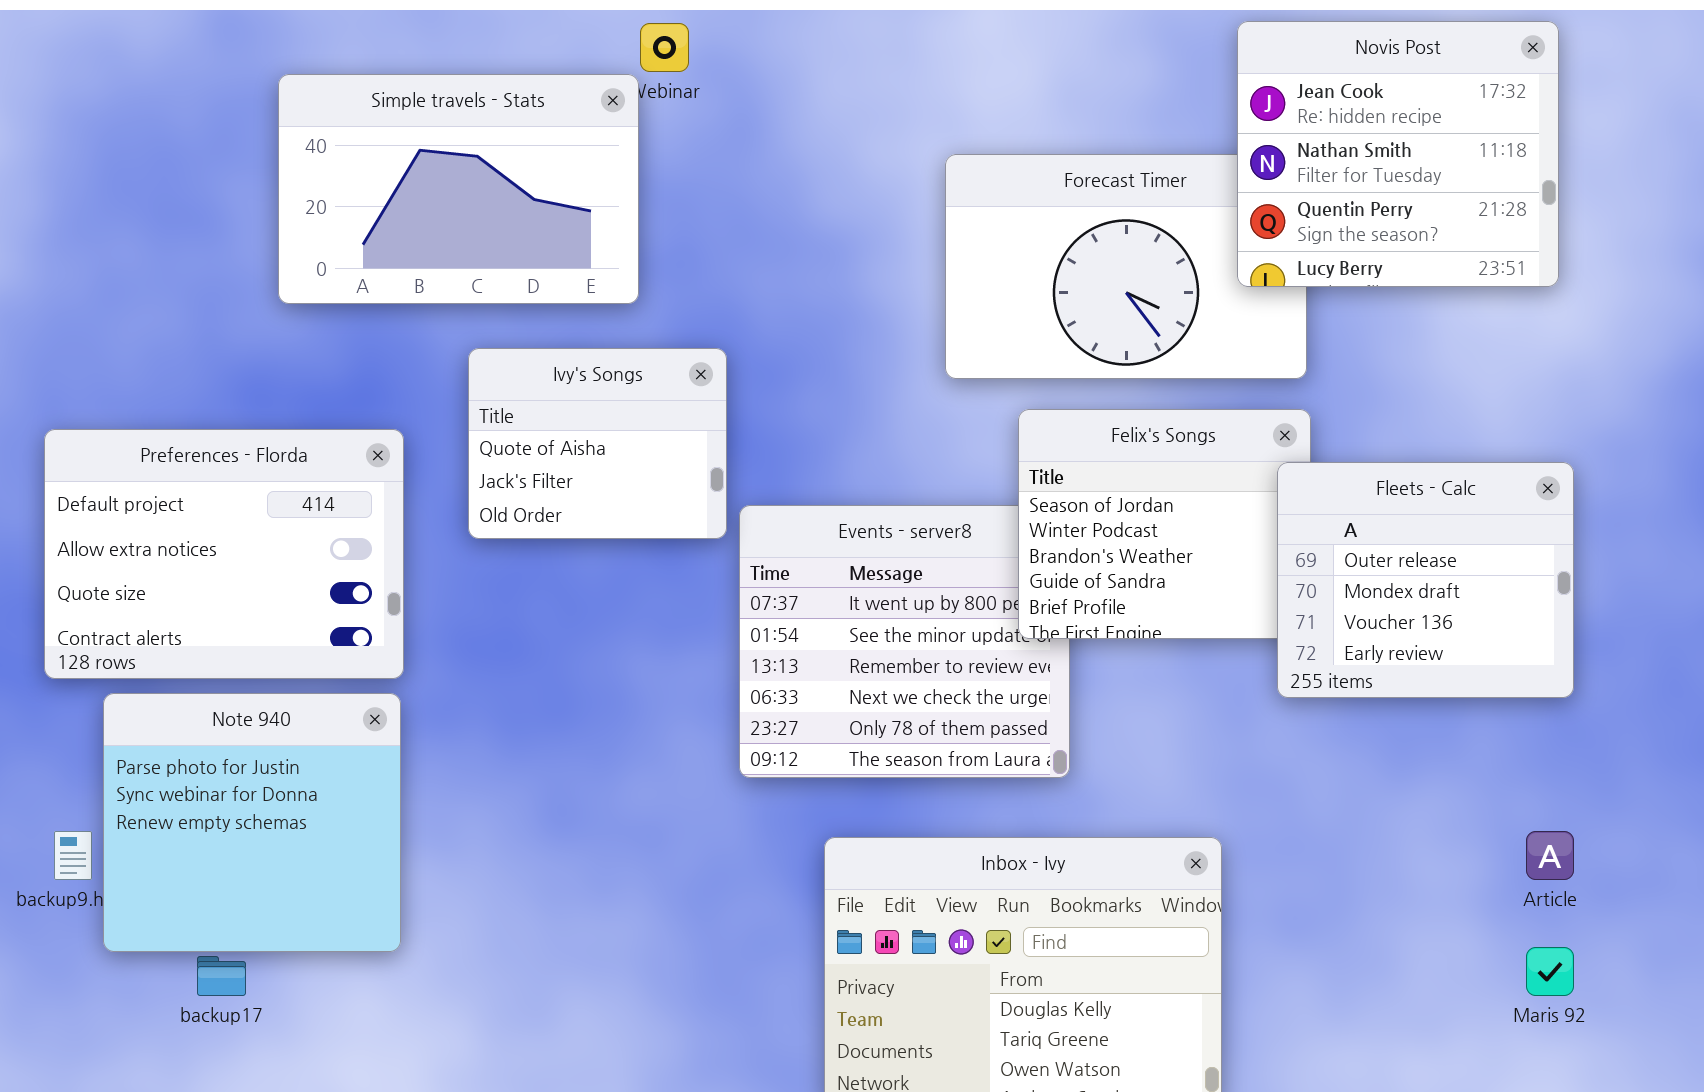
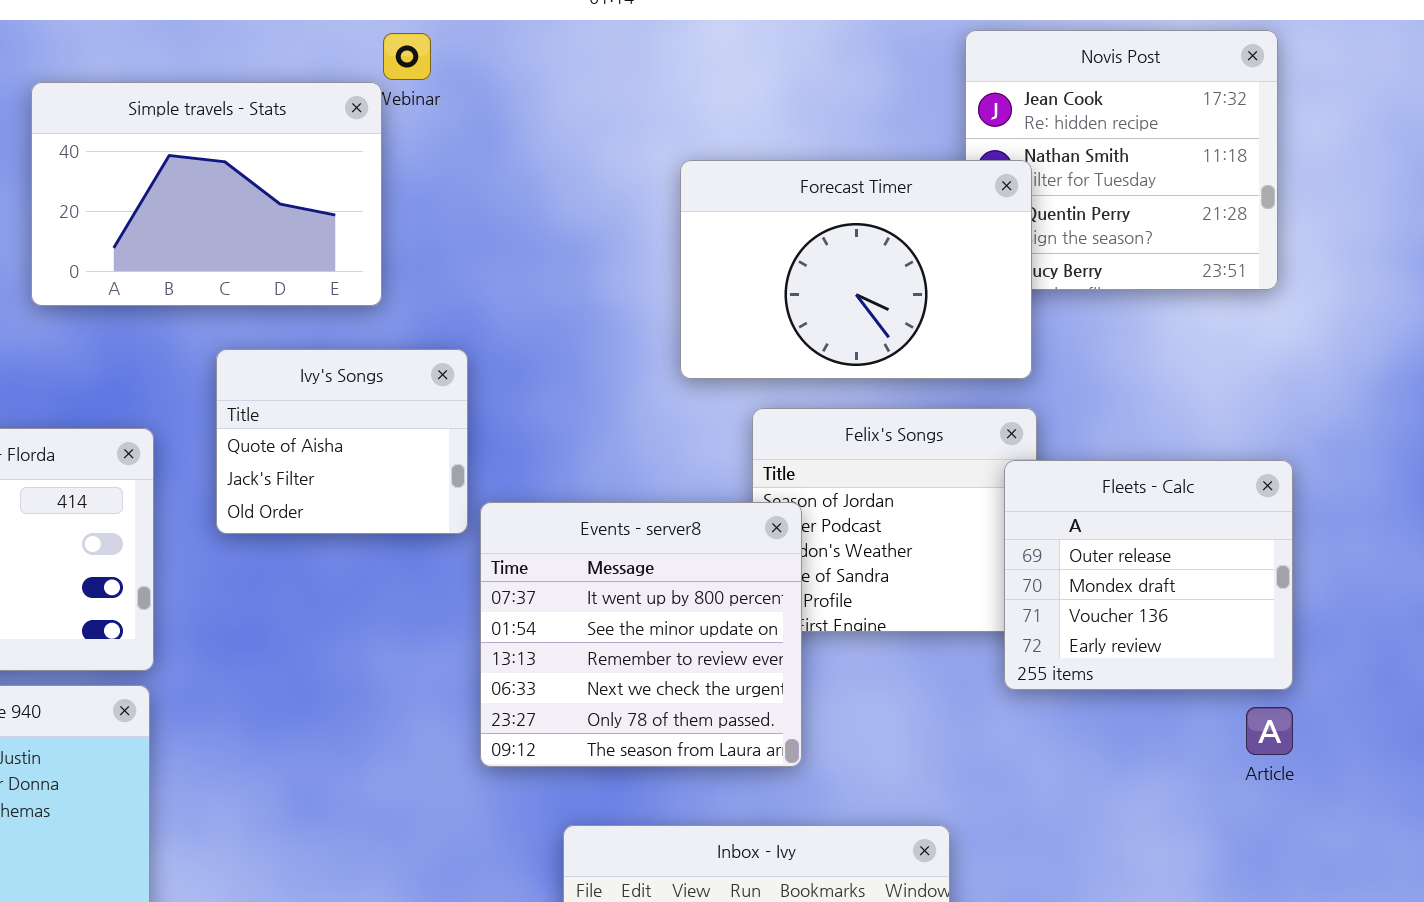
Forecast Timer: [945,154,1307,379] -> [680,160,1032,379], raised
Events - server8: [739,505,1070,778] -> [480,502,802,767], raised
Article: [1526,831,1574,880] -> [1246,707,1293,755], moved

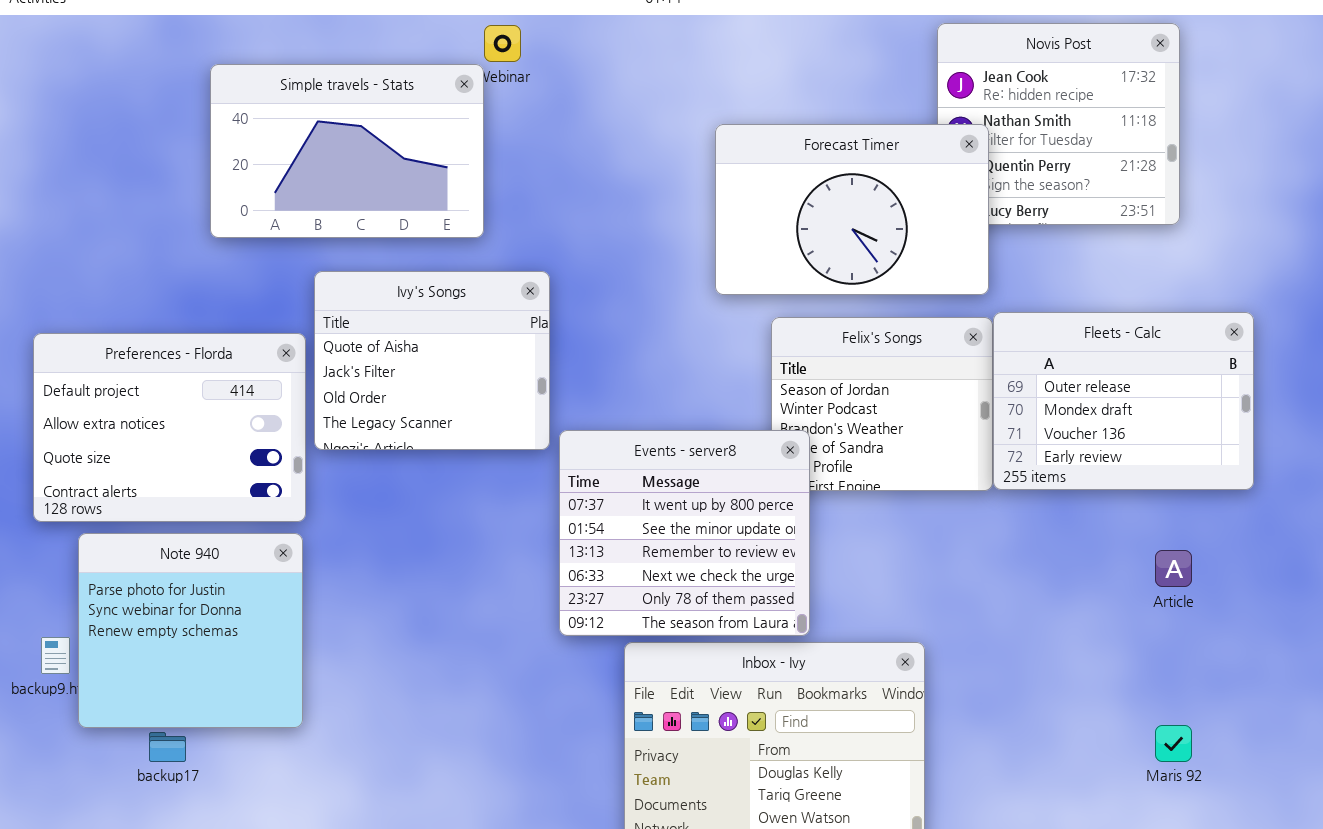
Ivy's Songs: [216,349,468,534] -> [314,271,550,450], resized
Fleets - Calc: [1004,460,1293,690] -> [993,312,1254,490], moved, resized
Events - server8: [480,502,802,767] -> [559,430,810,636], moved

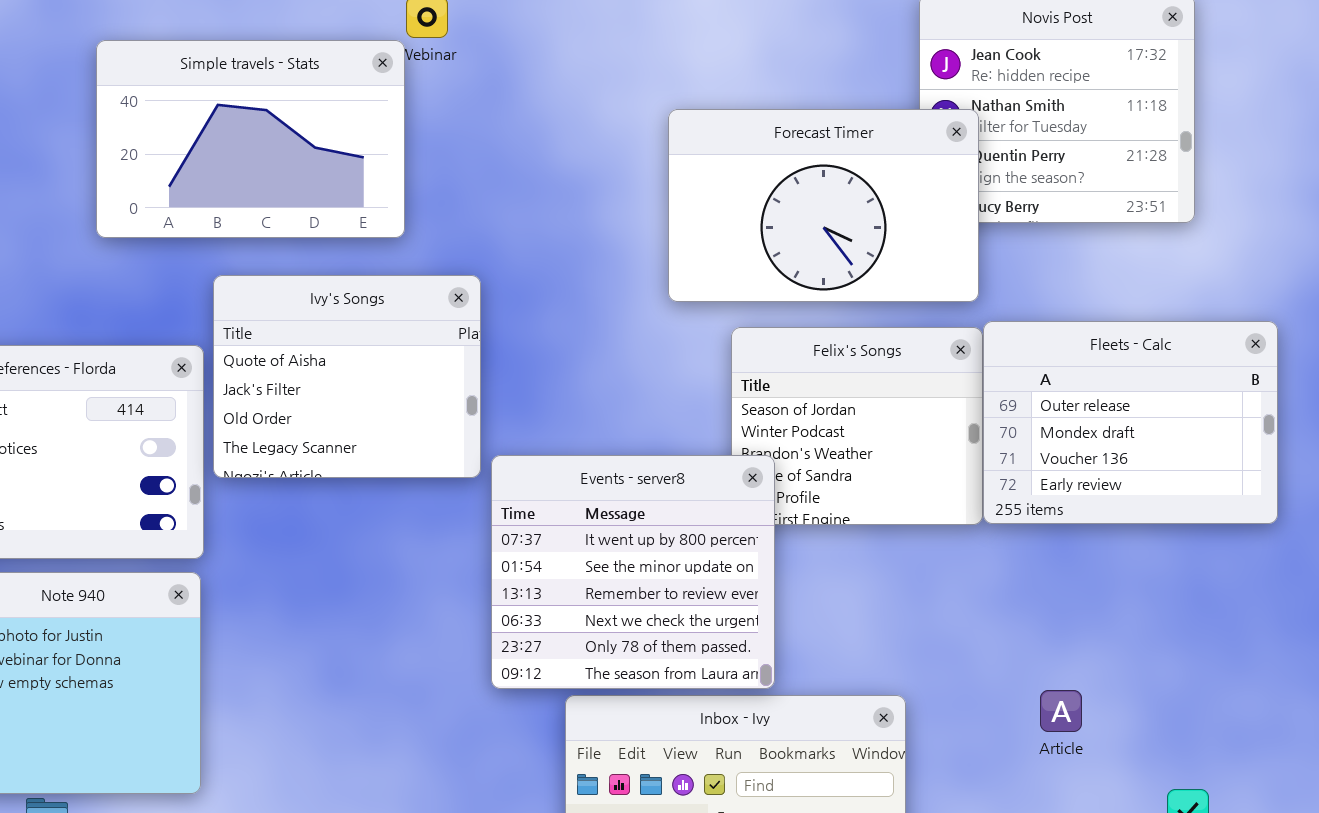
Article: [1155,550,1192,587] -> [1040,690,1082,732], moved

